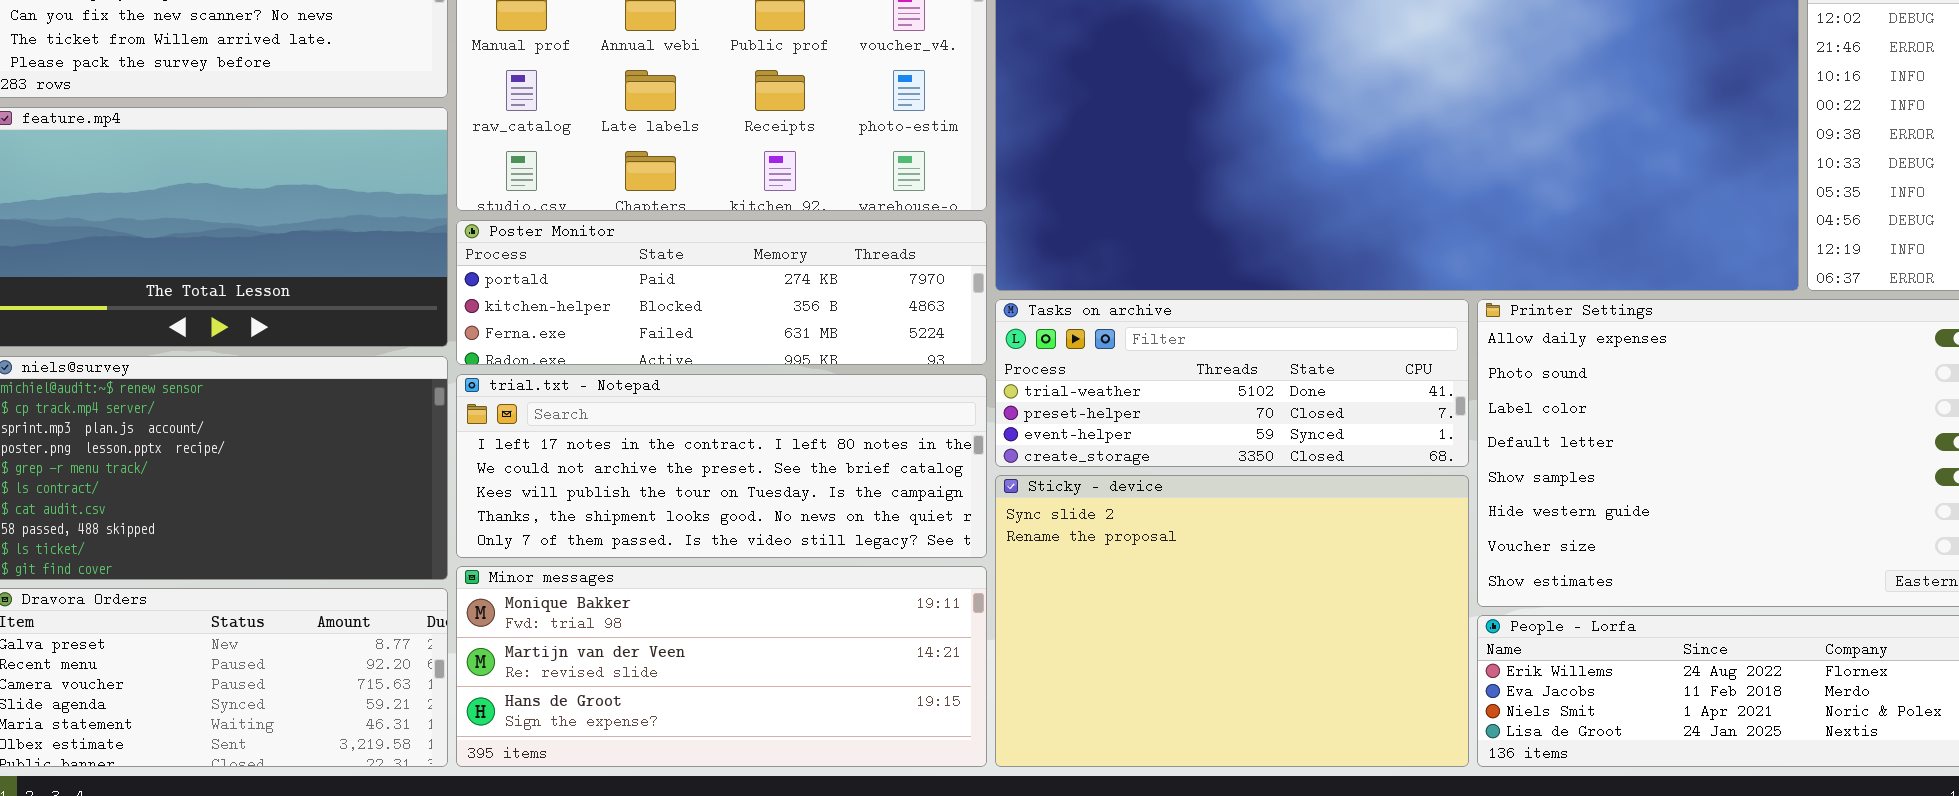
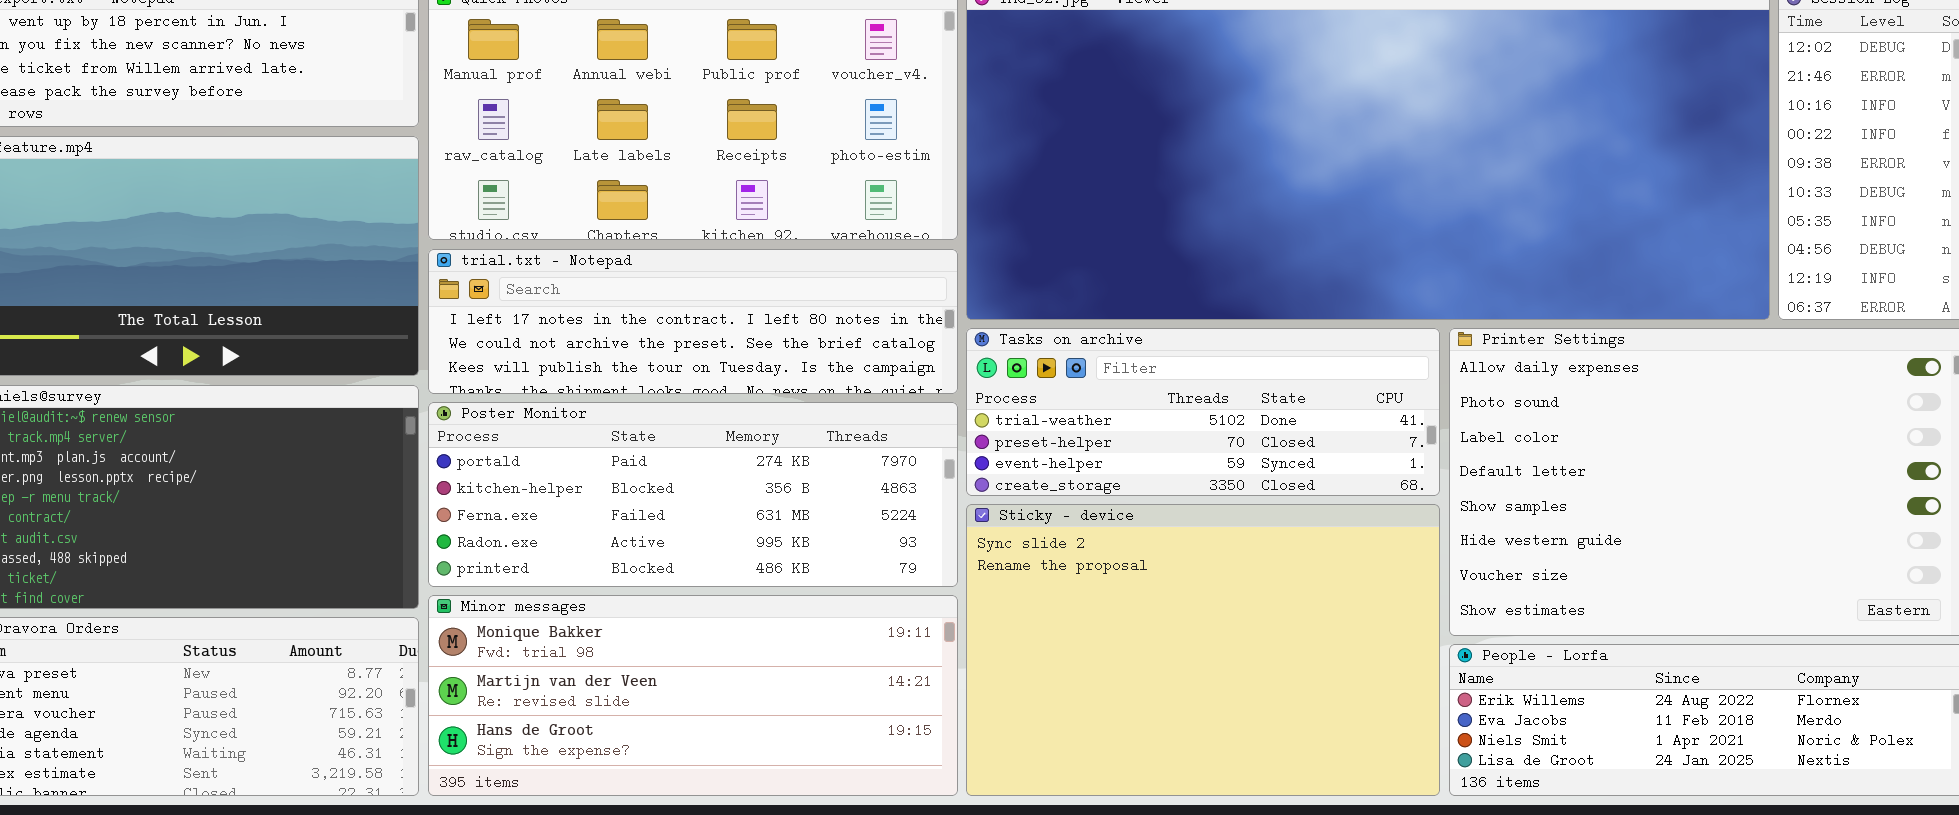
Poster Monitor: [456,220,987,365] -> [428,402,958,587], moved, resized
trial.txt - Notepad: [456,374,987,558] -> [428,249,958,394], moved, resized

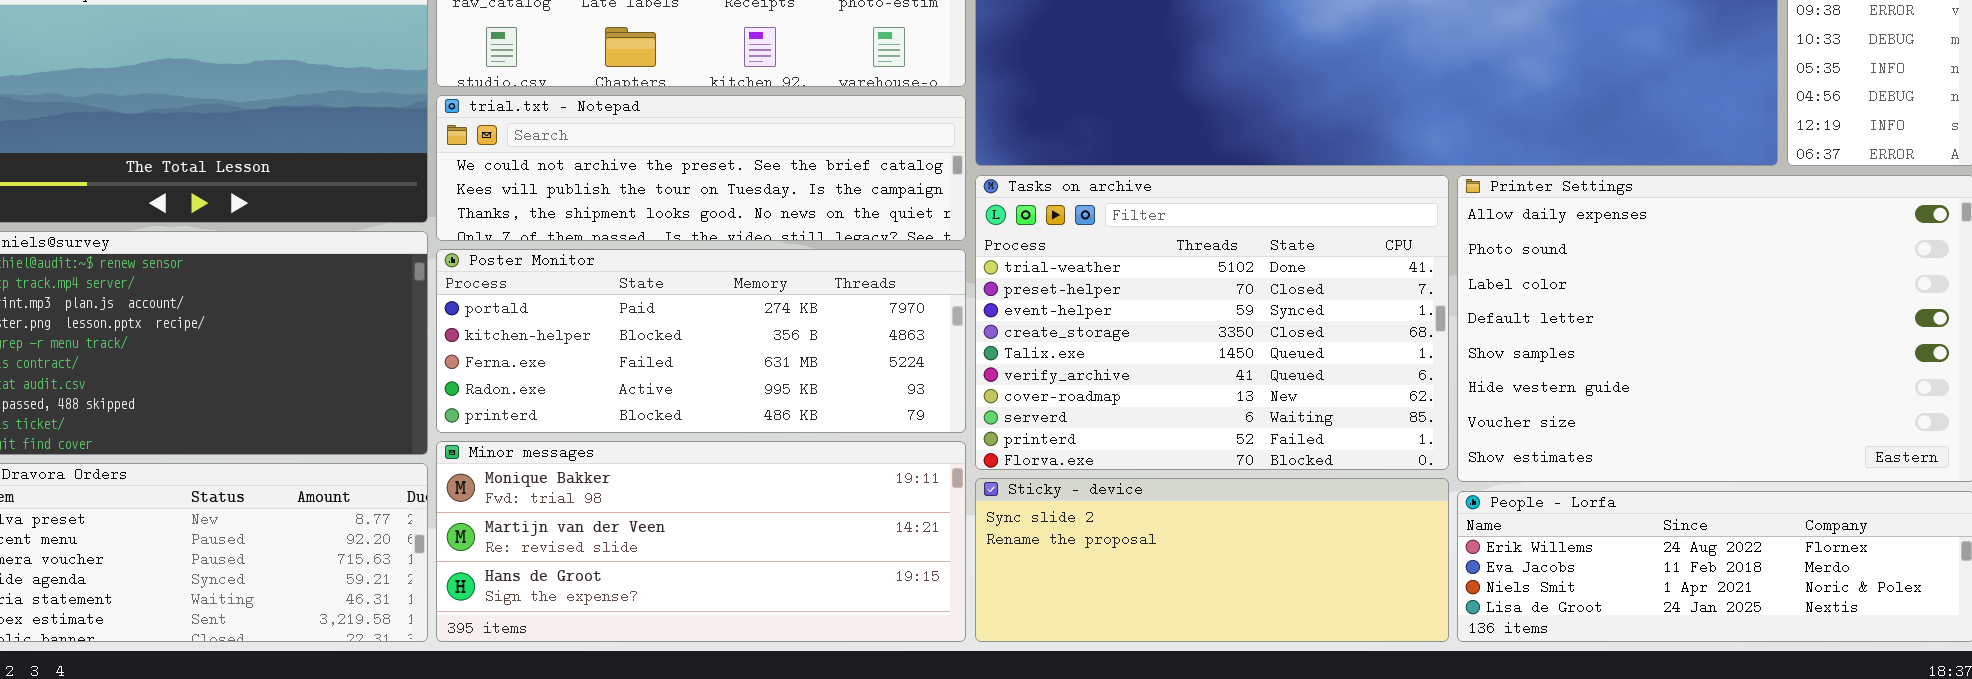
trial.txt - Notepad: [428,249,958,394] -> [436,95,966,241], scrolled down 1 row
Tasks on archive: [966,328,1440,496] -> [975,175,1449,470], resized
Sticky - device: [966,504,1440,796] -> [975,478,1449,642], resized

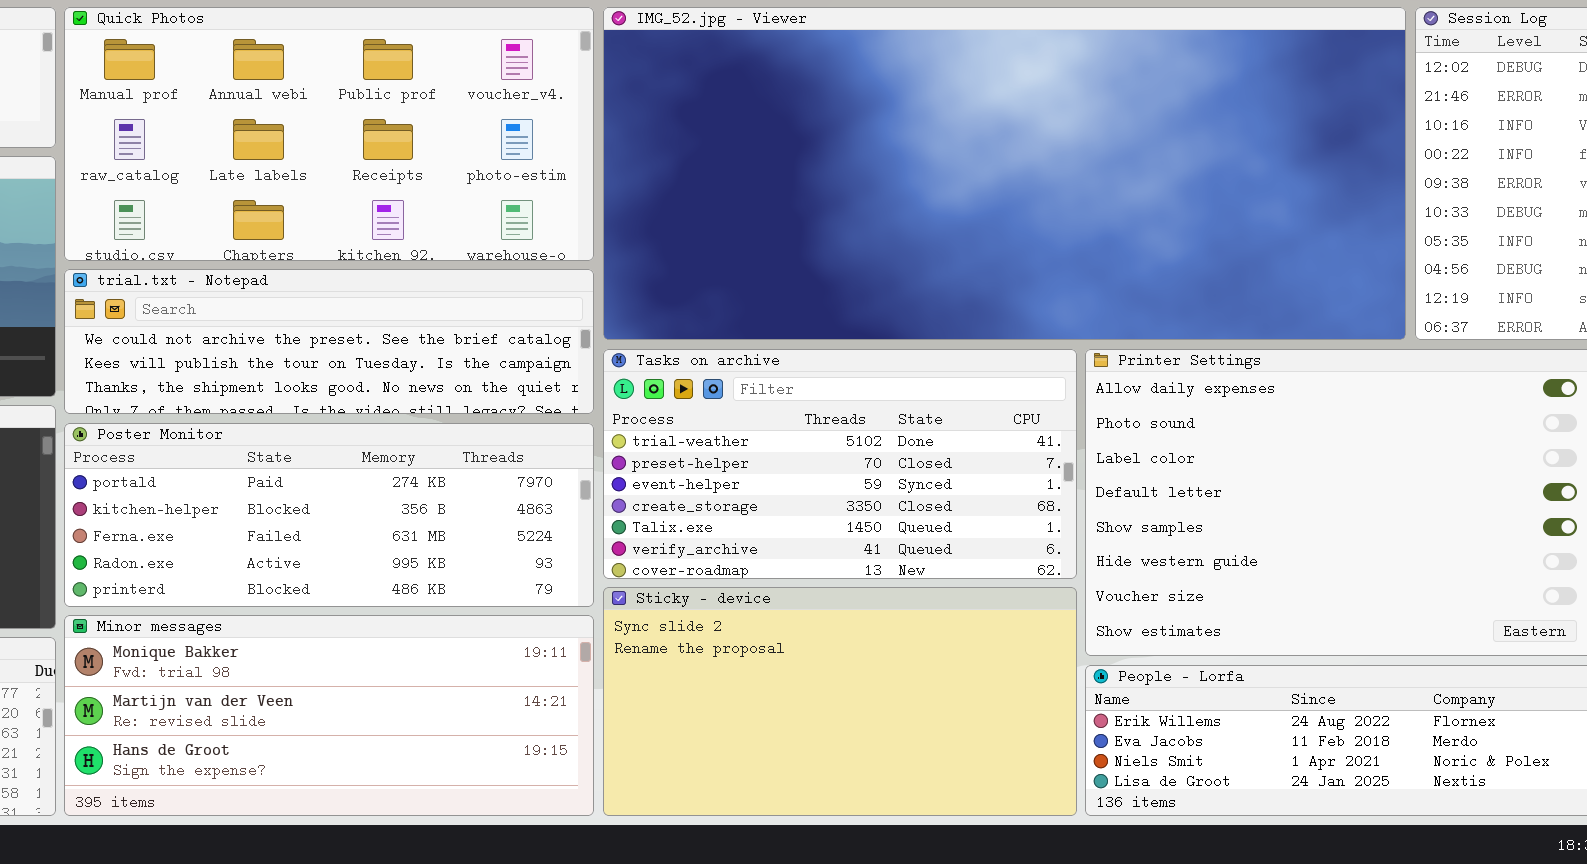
Tasks on archive: [975,175,1449,470] -> [603,349,1077,579], resized
Sticky - device: [975,478,1449,642] -> [603,587,1077,816], resized

